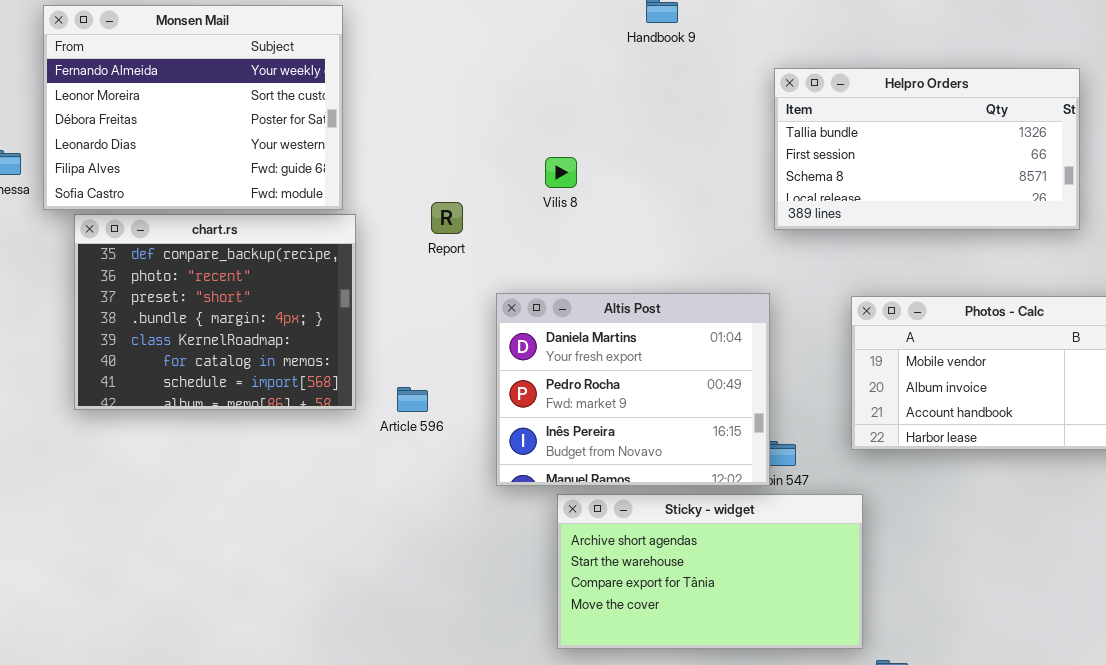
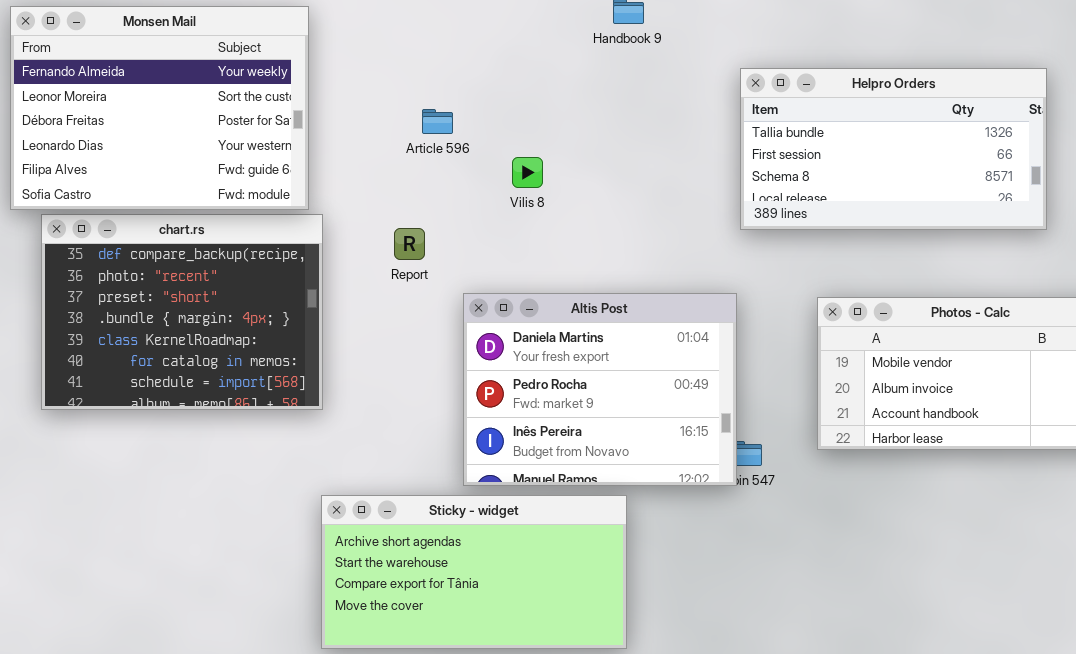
Report: [431,202,463,234] -> [394,228,425,260], moved
Article 596: [397,387,428,412] -> [422,109,453,134], moved
Sticky - widget: [557,494,863,649] -> [321,495,627,649], moved

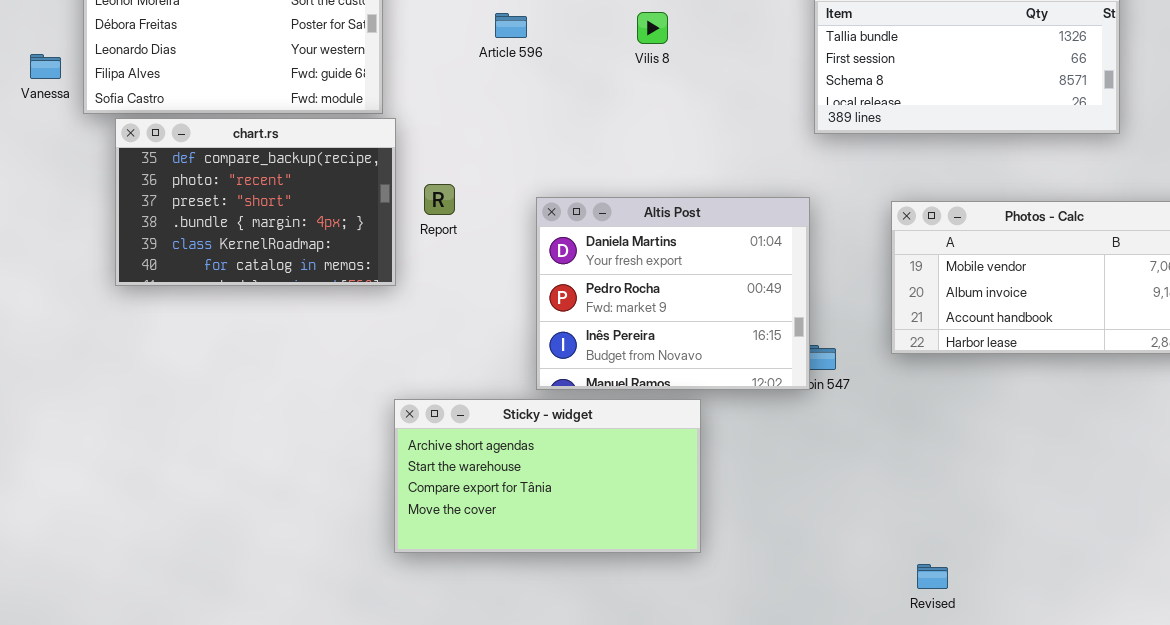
Vilis 8: [512,157,543,188] -> [637,12,668,44], moved
chart.rs: [41,214,323,410] -> [115,118,396,286], resized
Report: [394,228,425,260] -> [424,184,455,215], moved

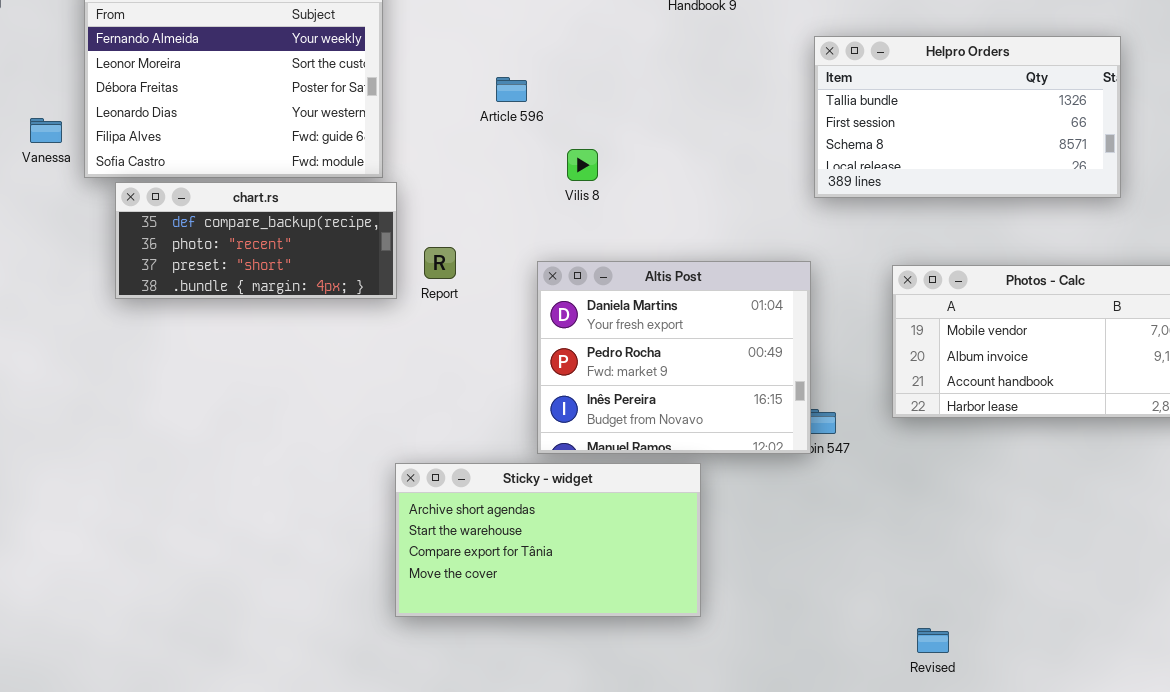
Vilis 8: [637,12,668,44] -> [567,149,598,181], moved
chart.rs: [115,118,396,286] -> [115,182,397,299], resized

